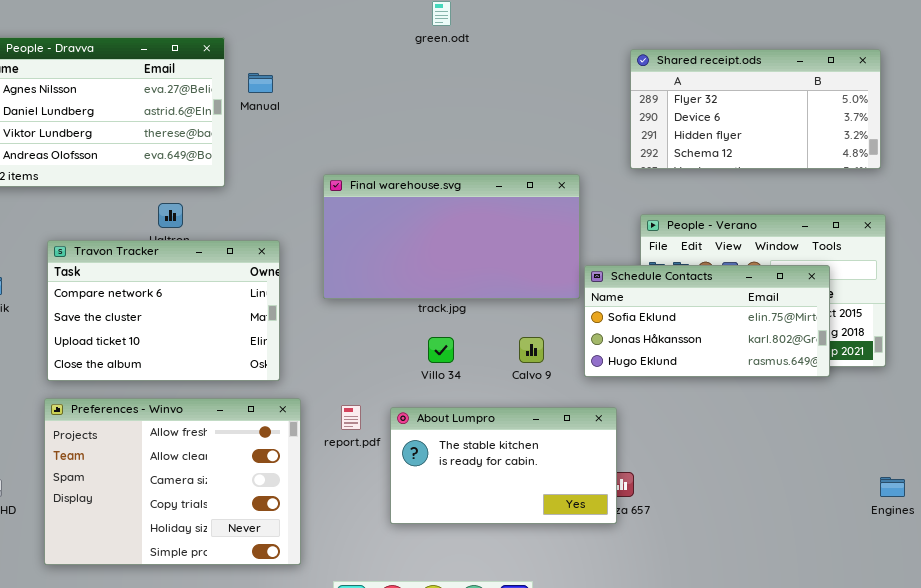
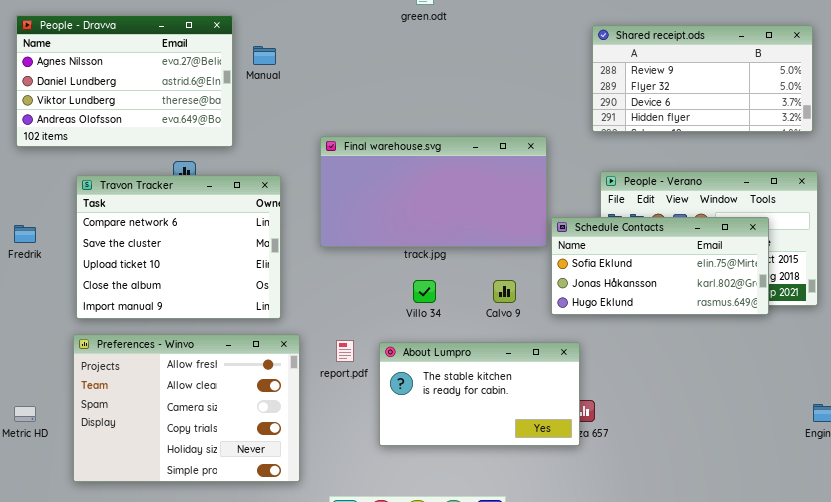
Shared receipt.ods: [630,49,881,169] -> [592,25,813,132], scrolled up 1 row
Travon Tracker: [47,240,280,381] -> [76,175,281,319], resized

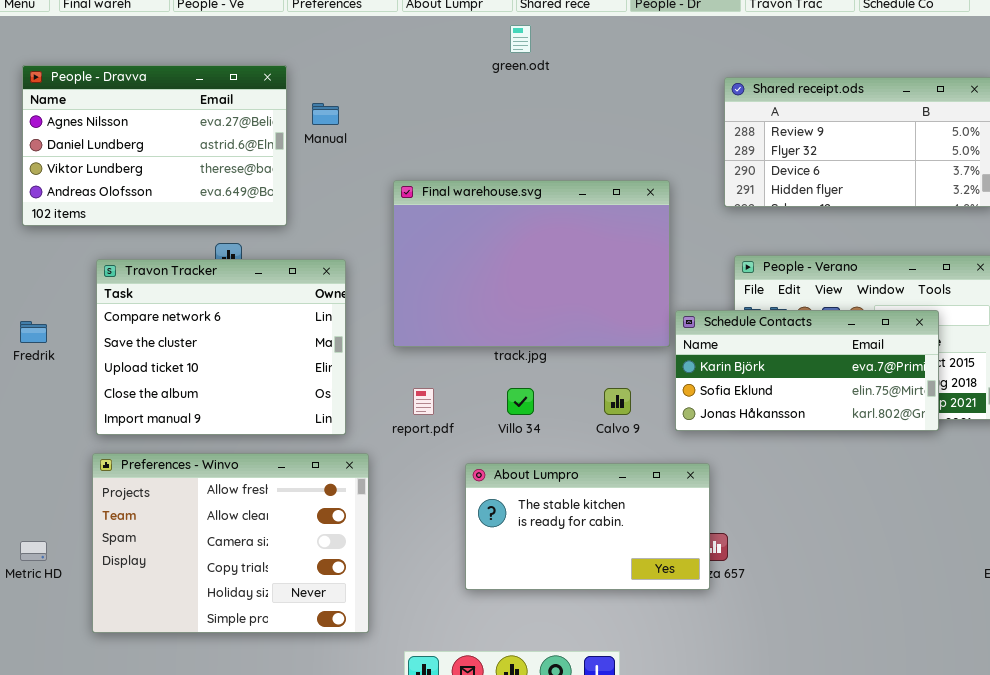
Final warehouse.svg: [320,136,547,247] -> [393,180,670,347], resized
Schedule Contacts: [551,217,769,315] -> [675,310,939,431], scrolled up 1 row
report.pdf: [336,340,354,362] -> [413,388,434,415], moved

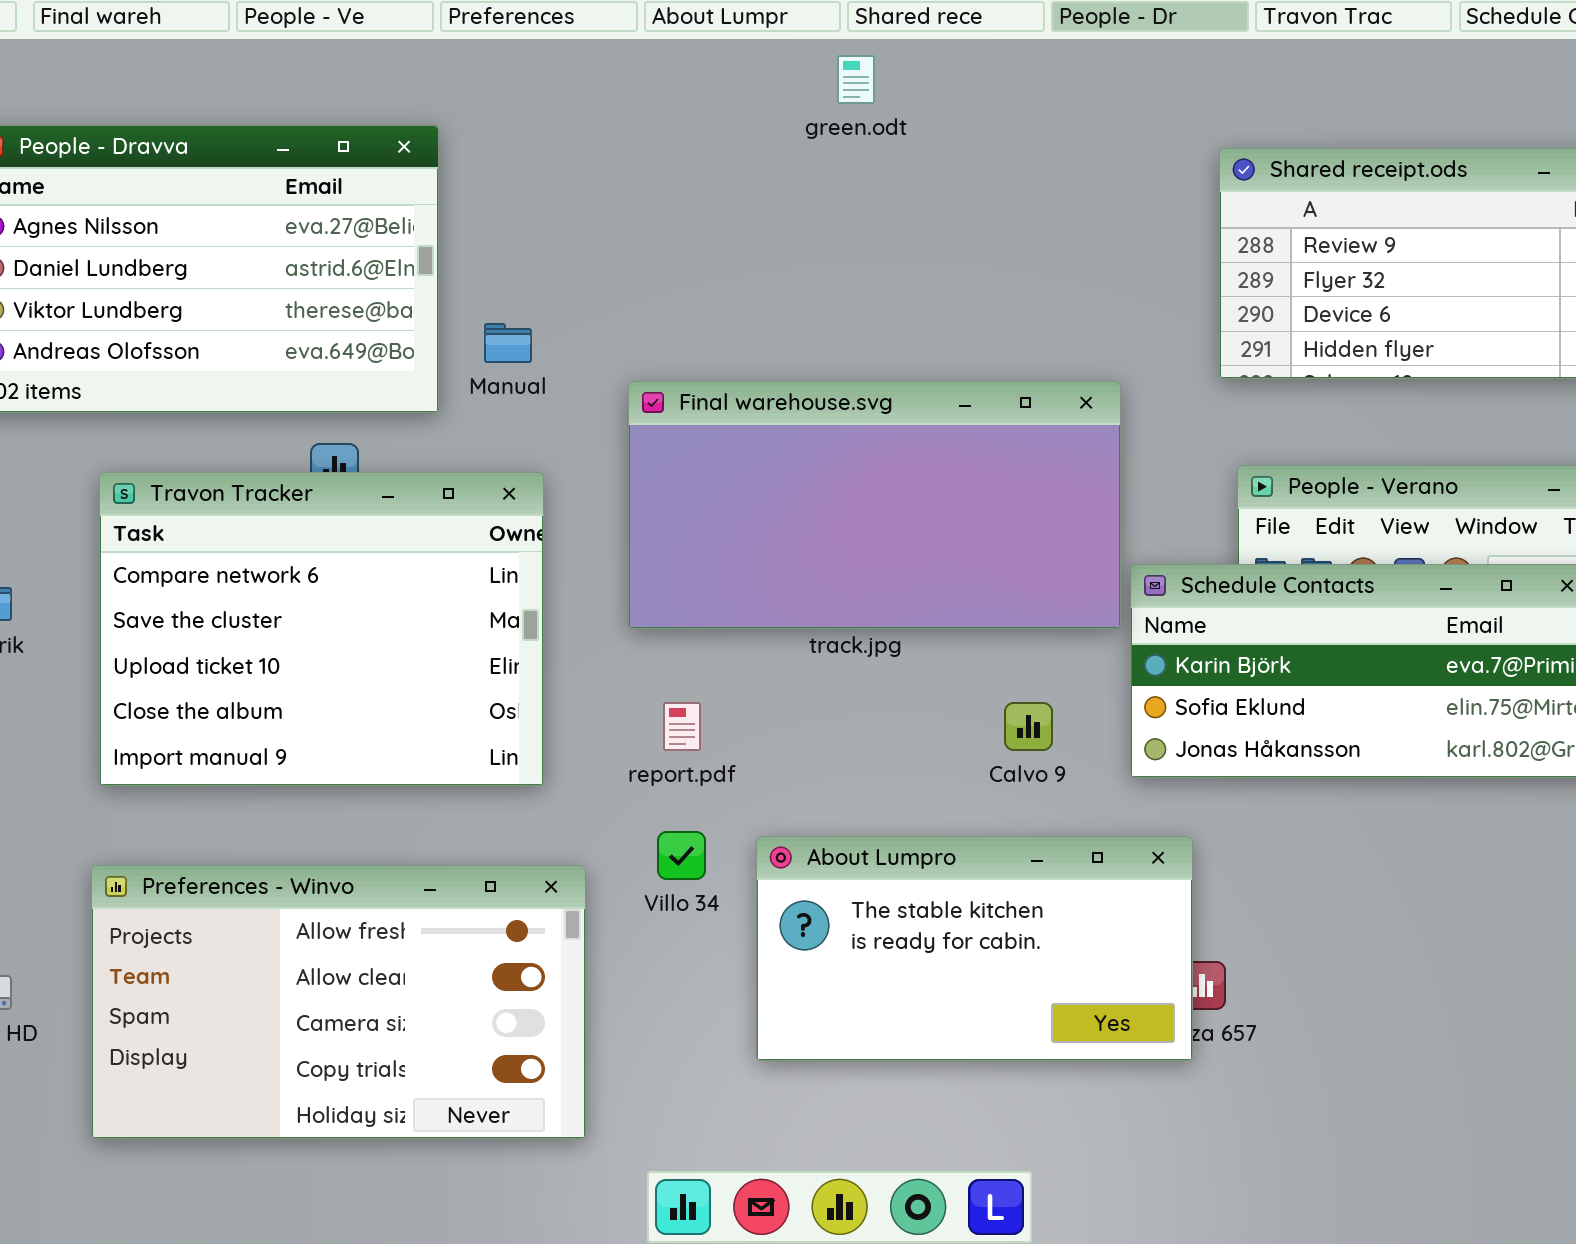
Manual: [312,103,339,125] -> [484,323,532,363], moved
Final warehouse.svg: [393,180,670,347] -> [628,381,1121,629], resized
Villo 34: [507,388,534,415] -> [657,831,706,880], moved
Preferences - Winvo: [92,453,369,633] -> [91,865,586,1139], resized

